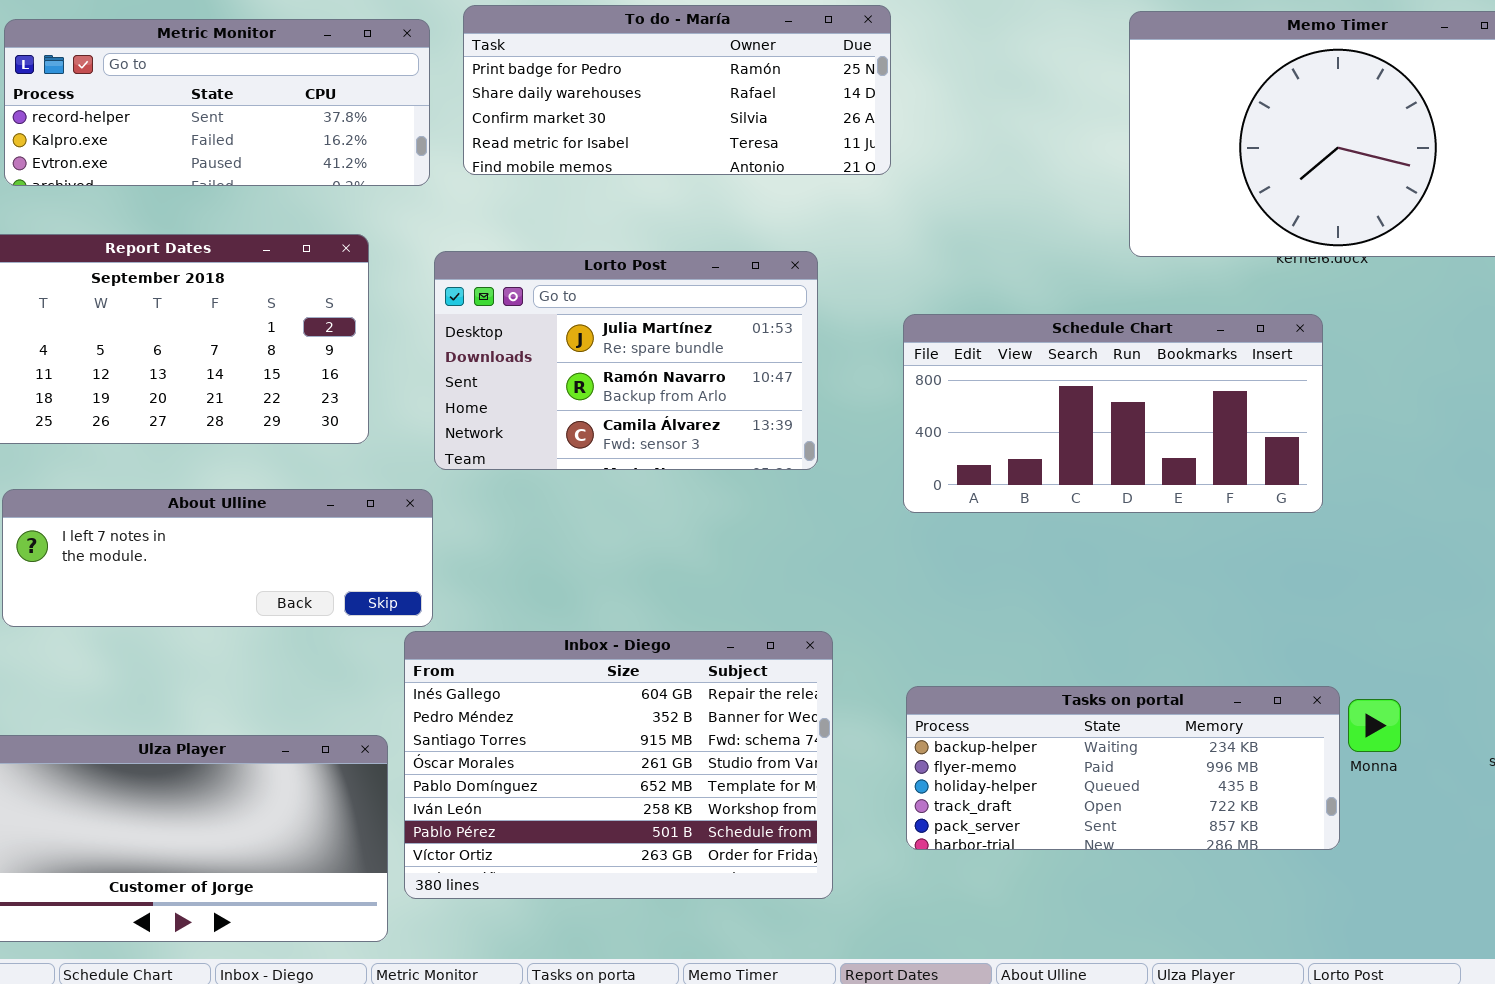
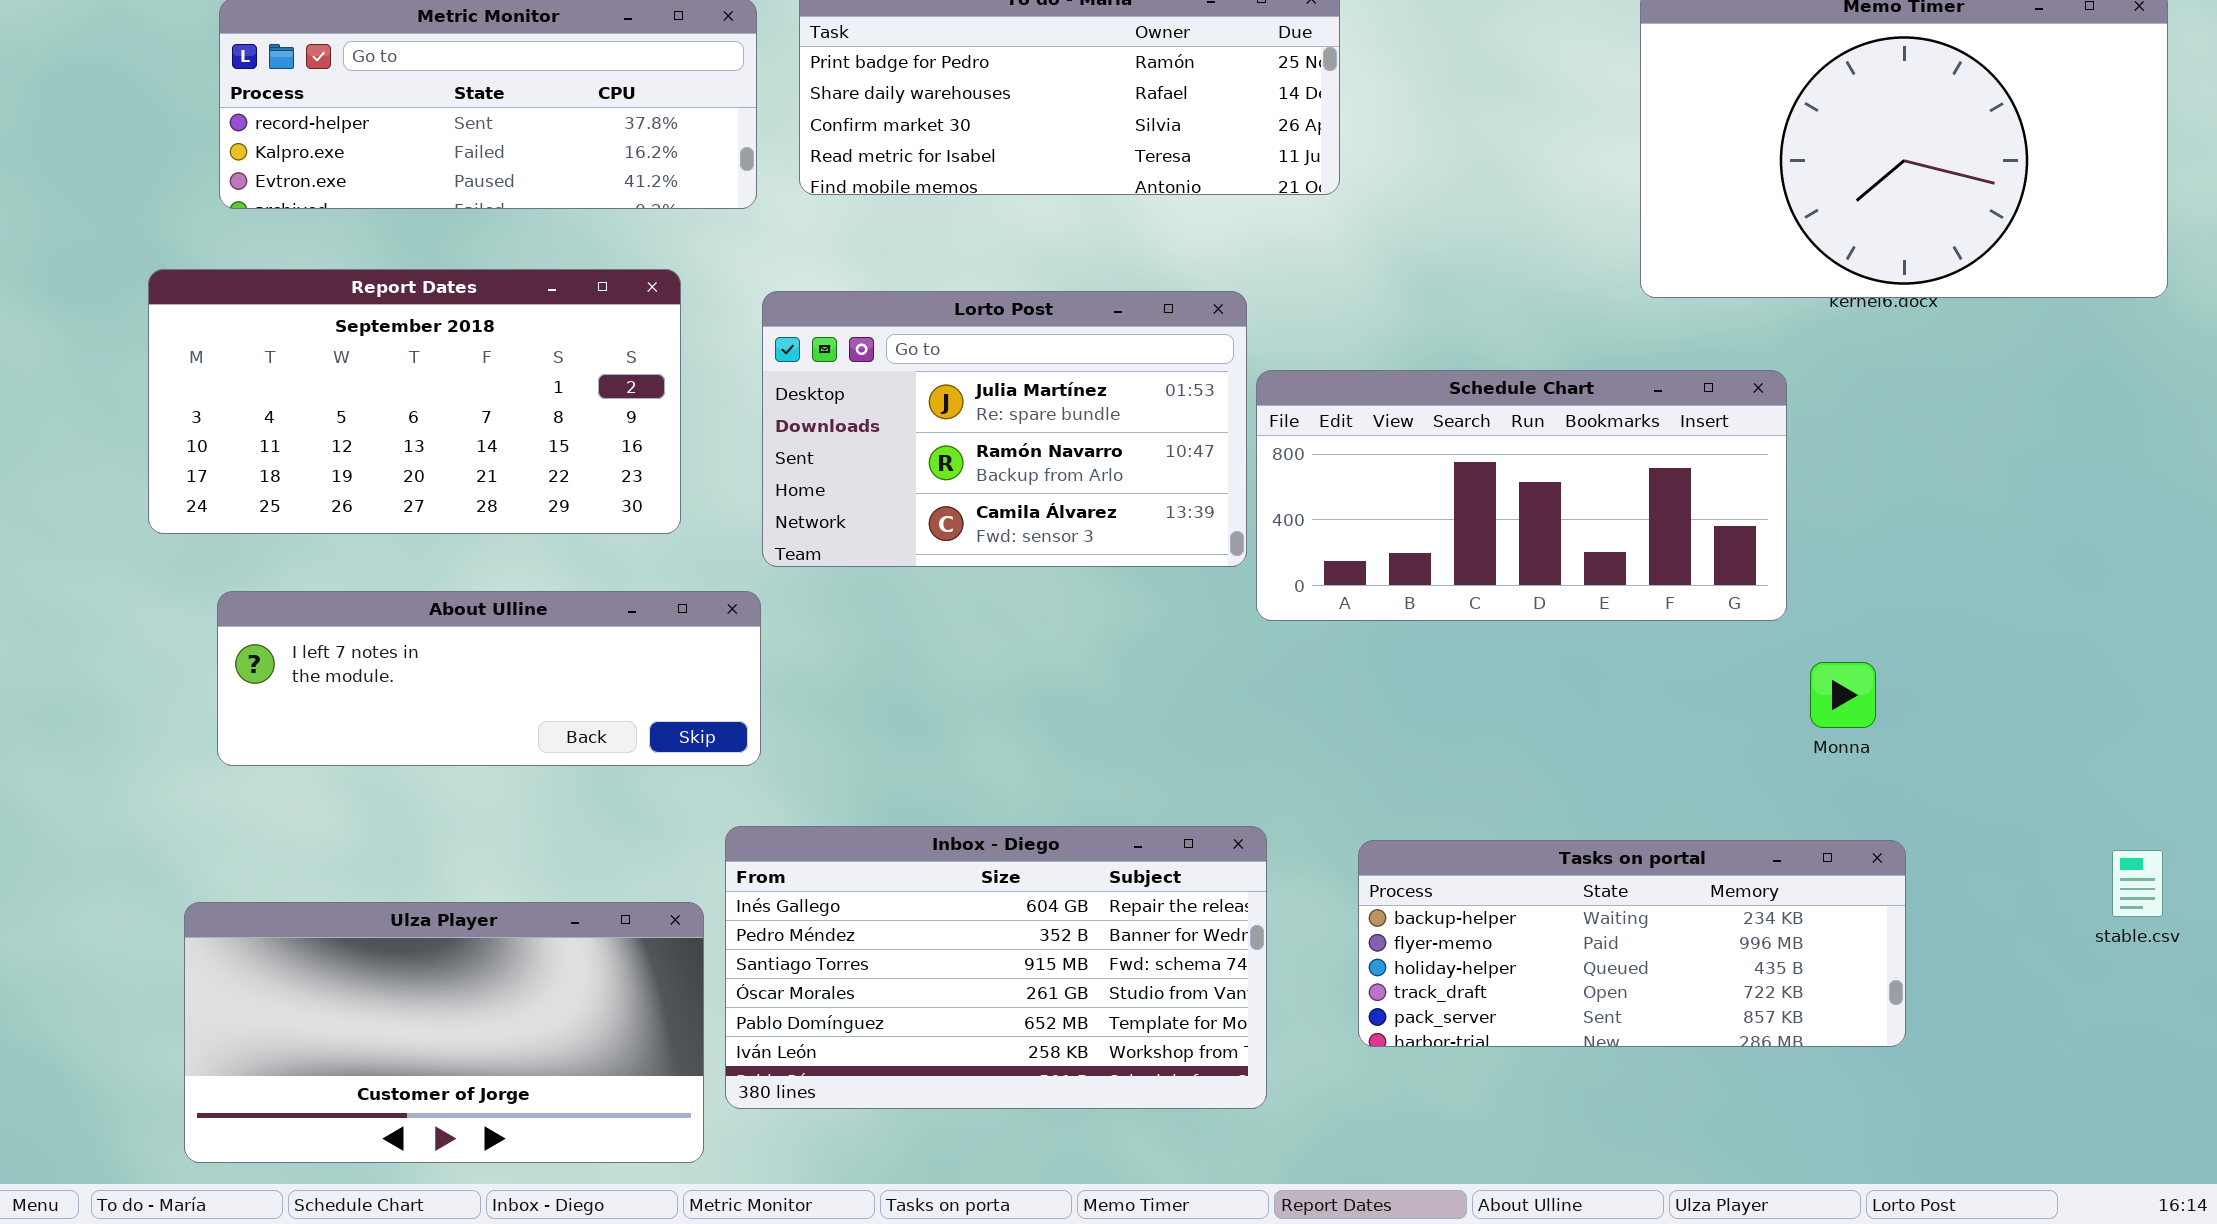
Schedule Chart: [903,314,1323,513] -> [1256,370,1787,621], moved
Inbox - Diego: [404,631,833,899] -> [725,826,1267,1109], resized
Monna: [1348,699,1401,752] -> [1810,662,1876,728], moved

